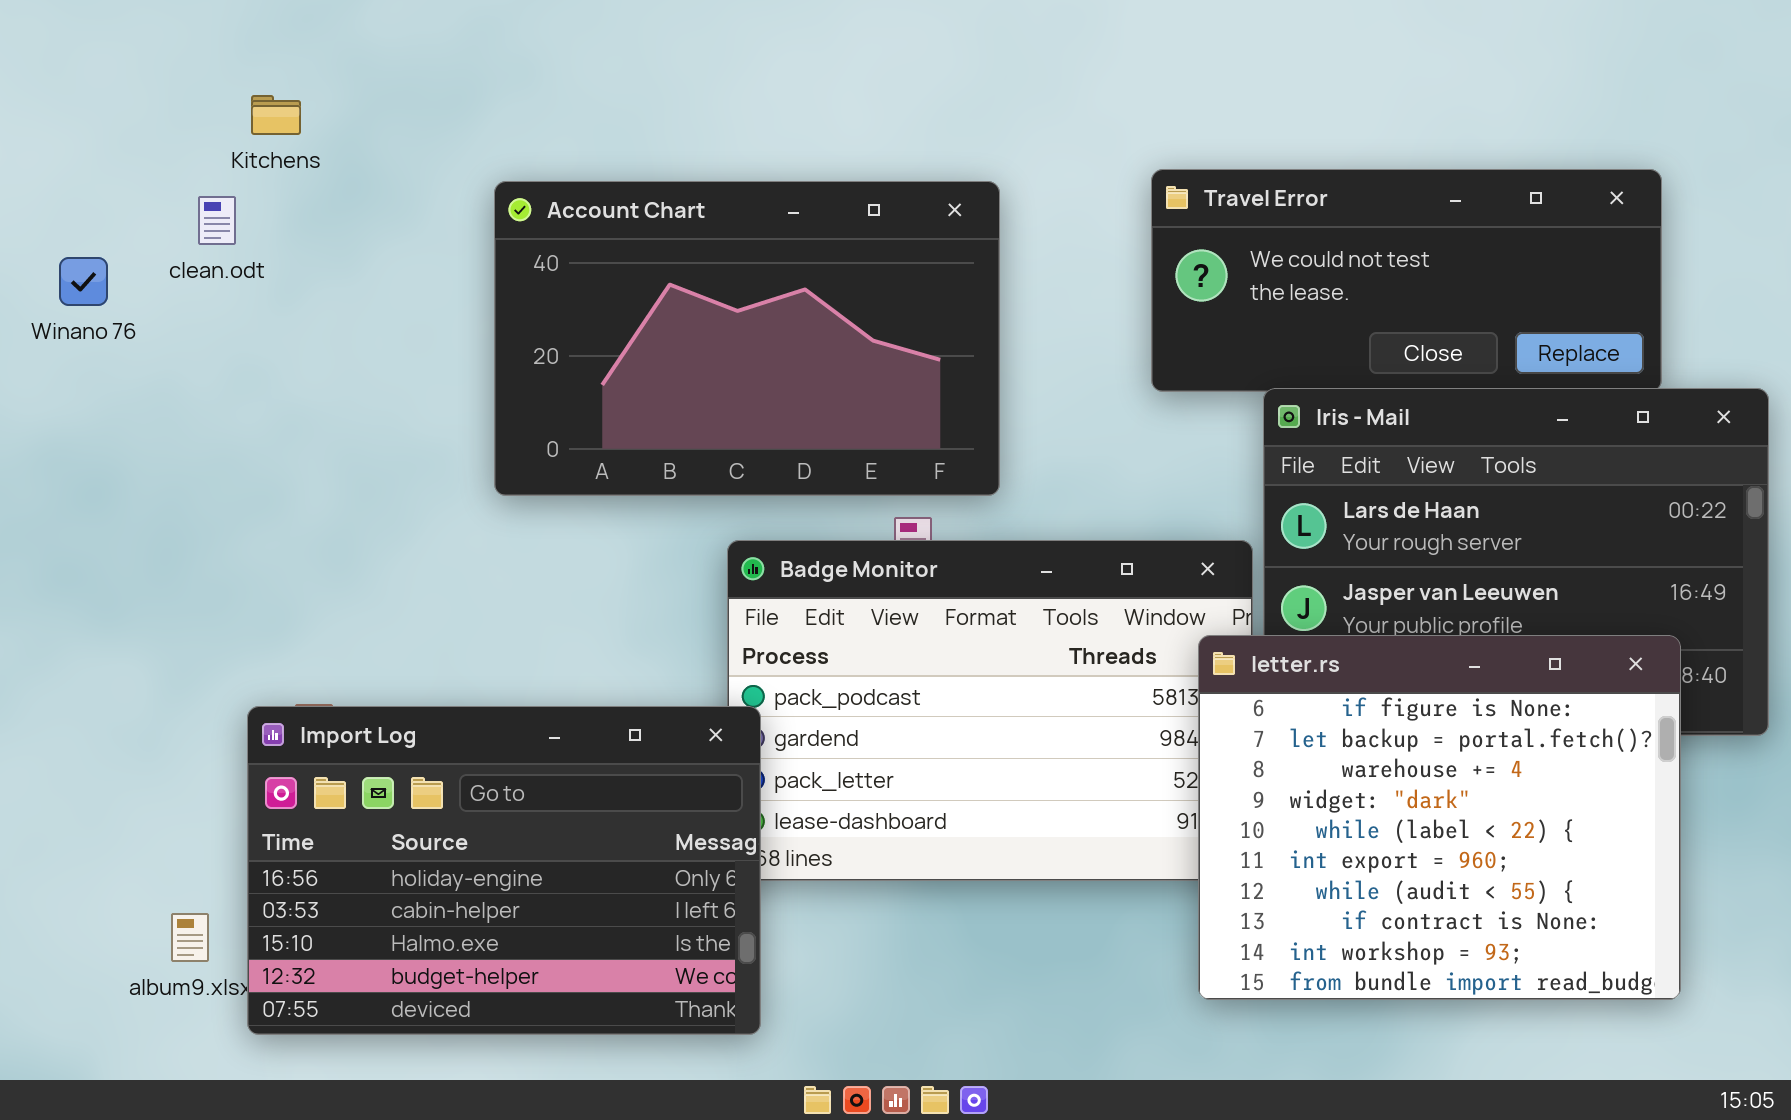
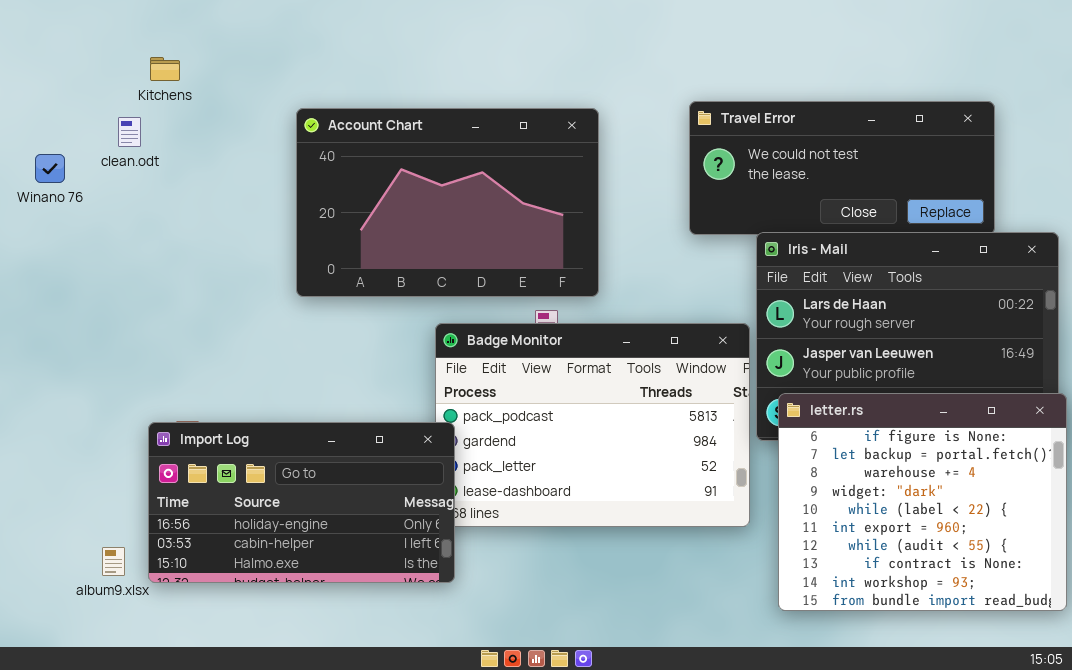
letter.rs: [1198,635,1681,1000] -> [778,393,1067,611], moved
Import Log: [247,706,761,1035] -> [148,422,455,583], resized

